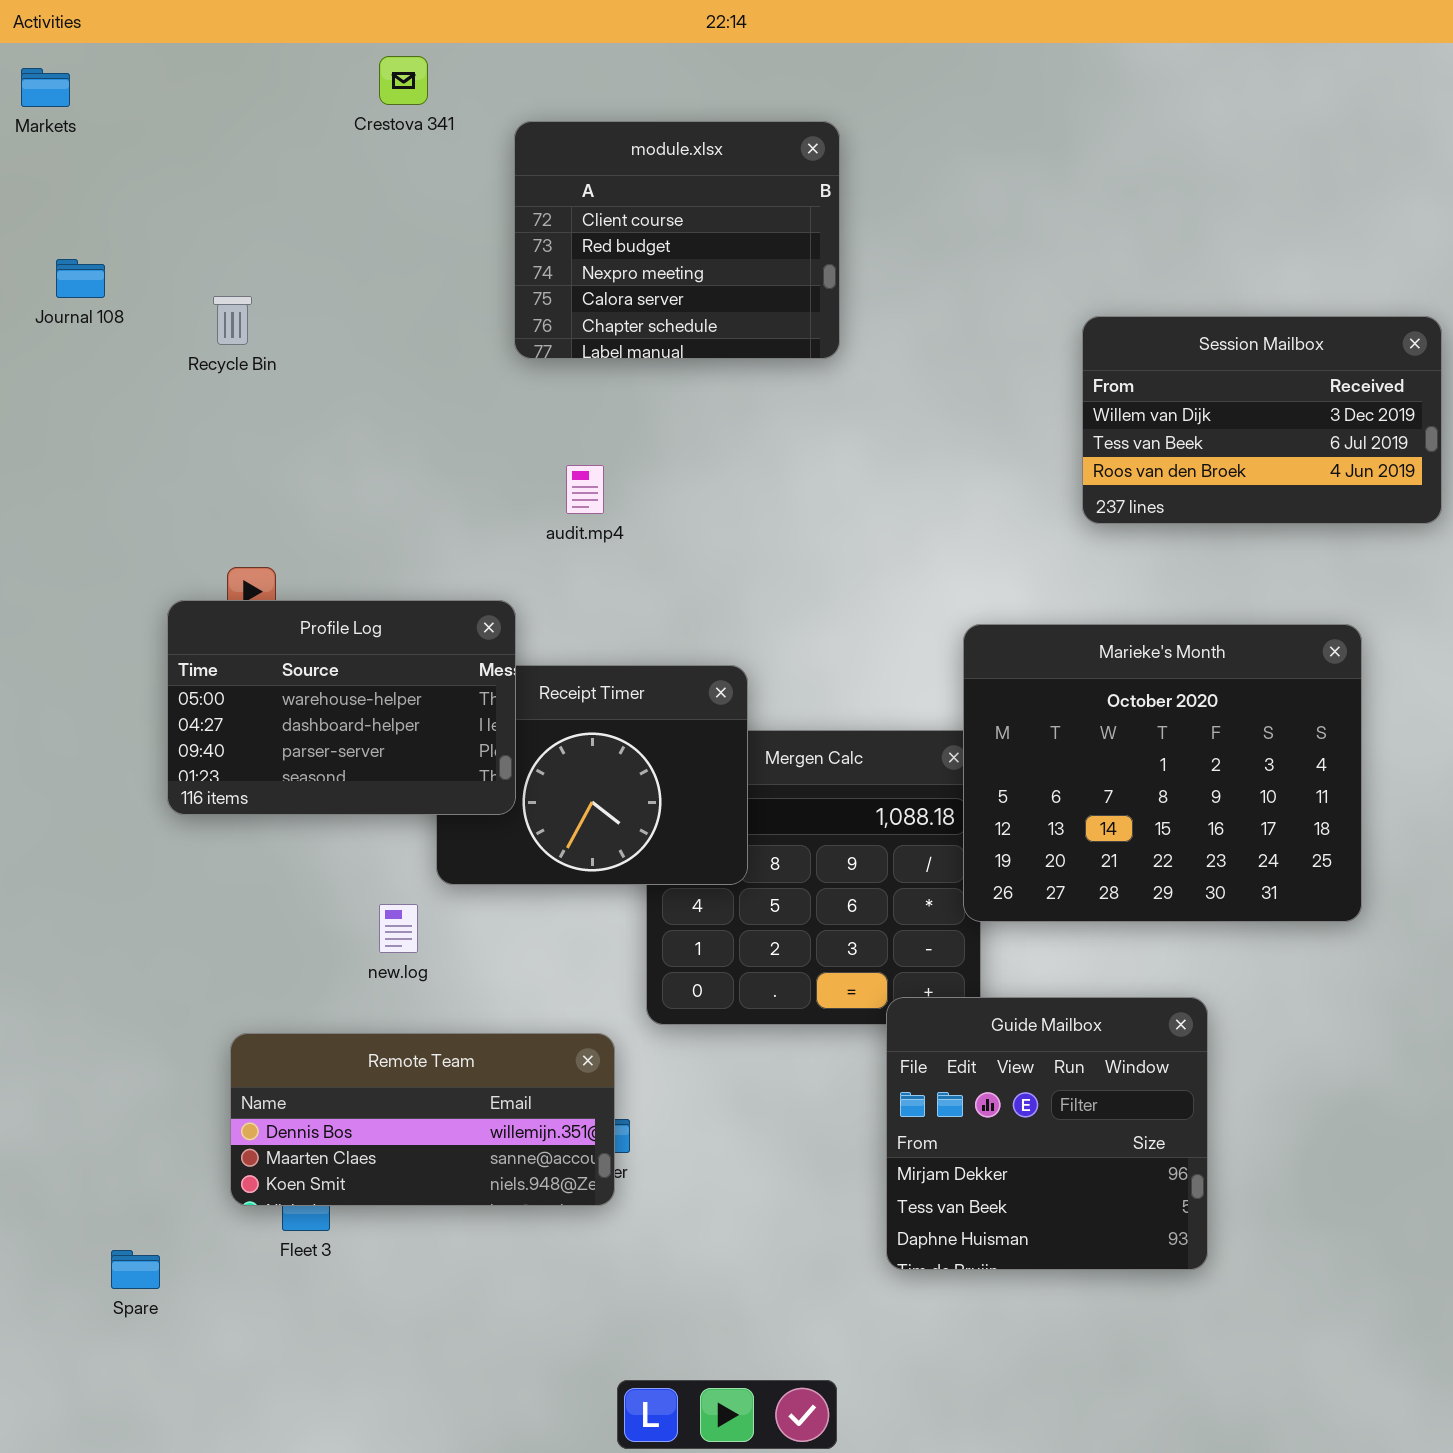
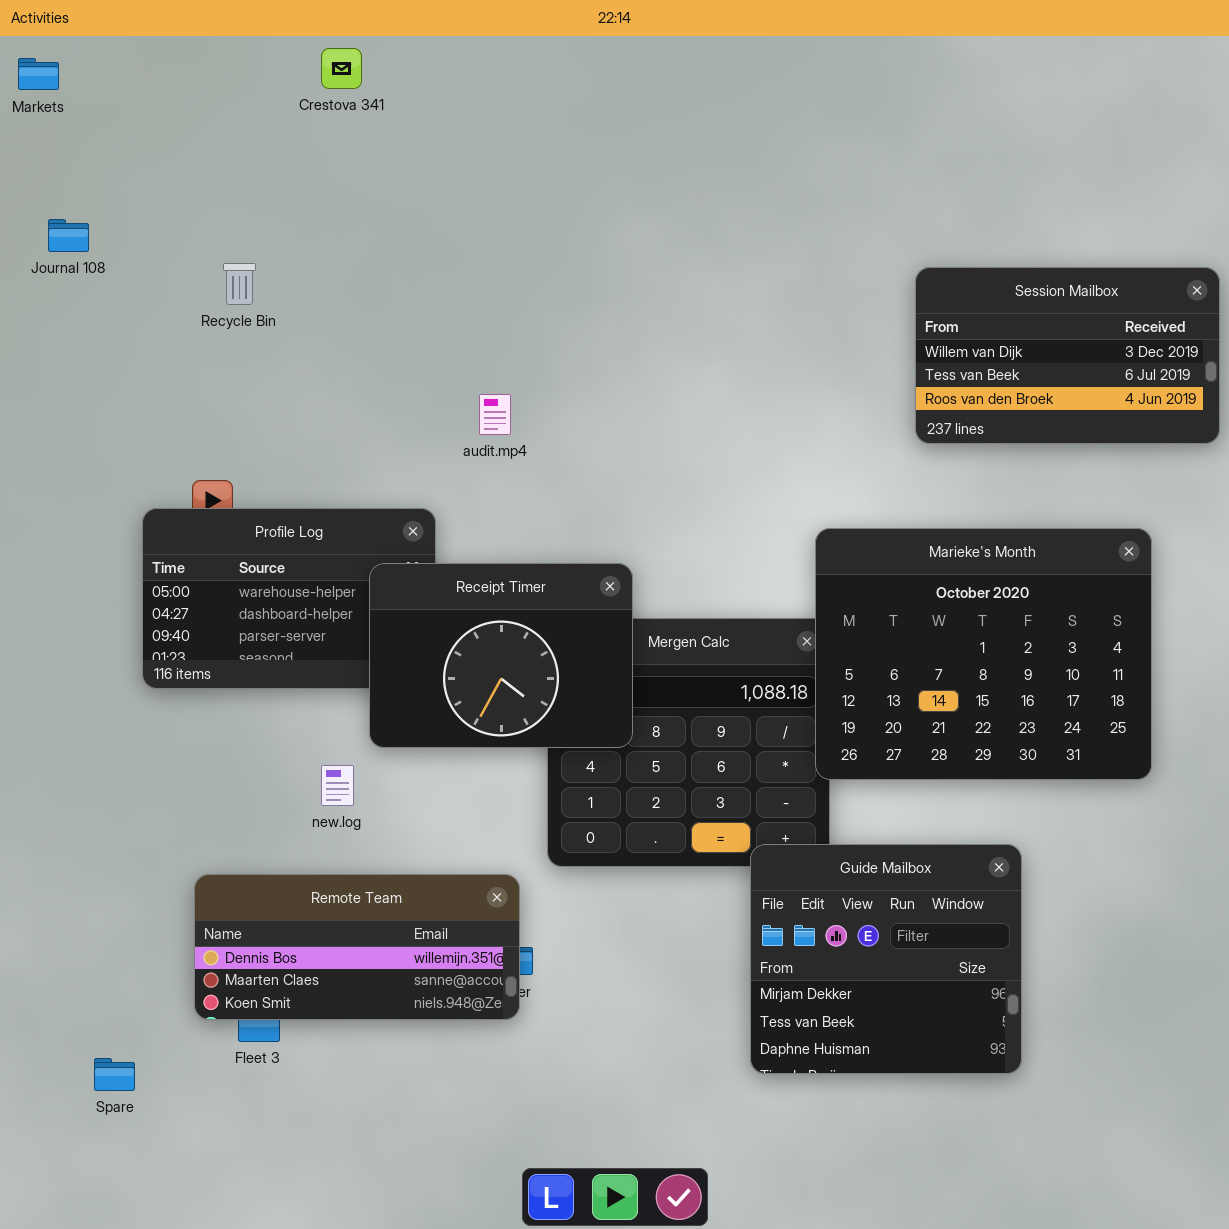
module.xlsx: [514,121,840,359] -> none, closed
Recycle Bin: [213,296,252,345] -> [223,263,256,305], moved
Receipt Timer: [436,665,748,885] -> [369,563,633,748], raised

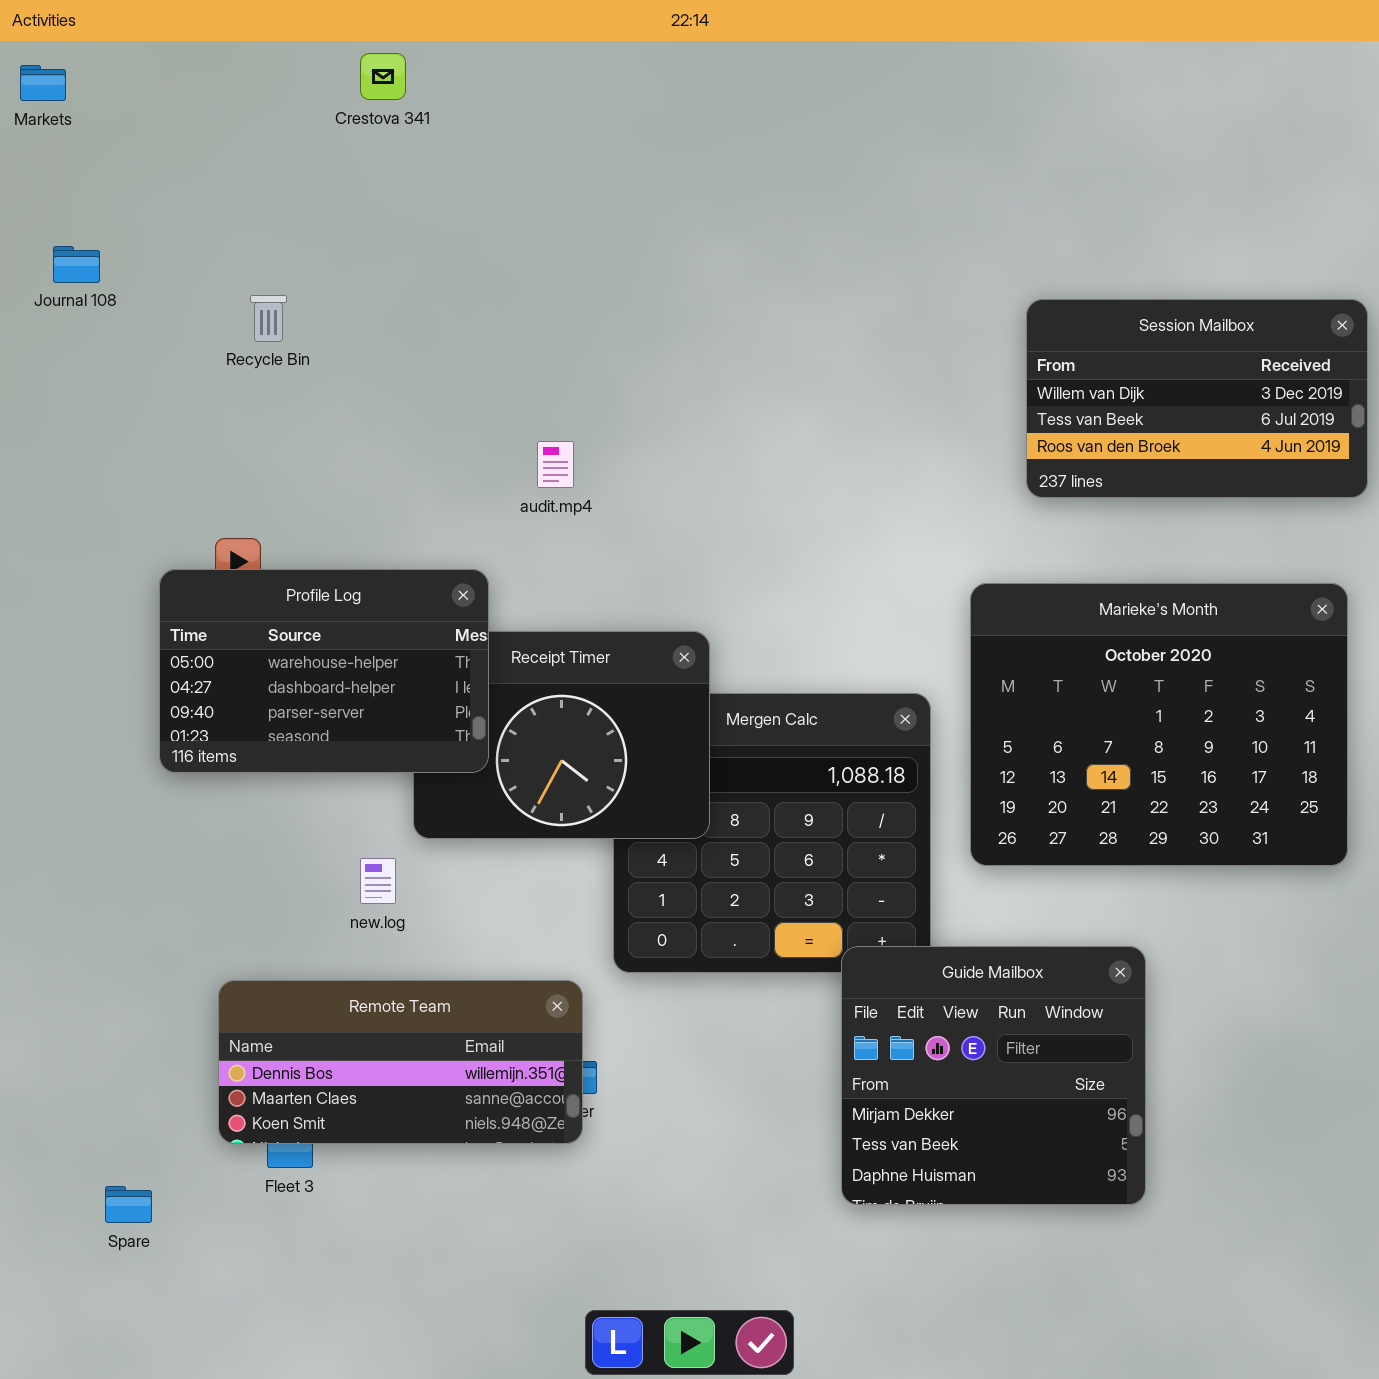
Profile Log: [142,508,436,689] -> [159,569,489,773], raised
Marieke's Month: [815,528,1152,780] -> [970,583,1348,866], moved

